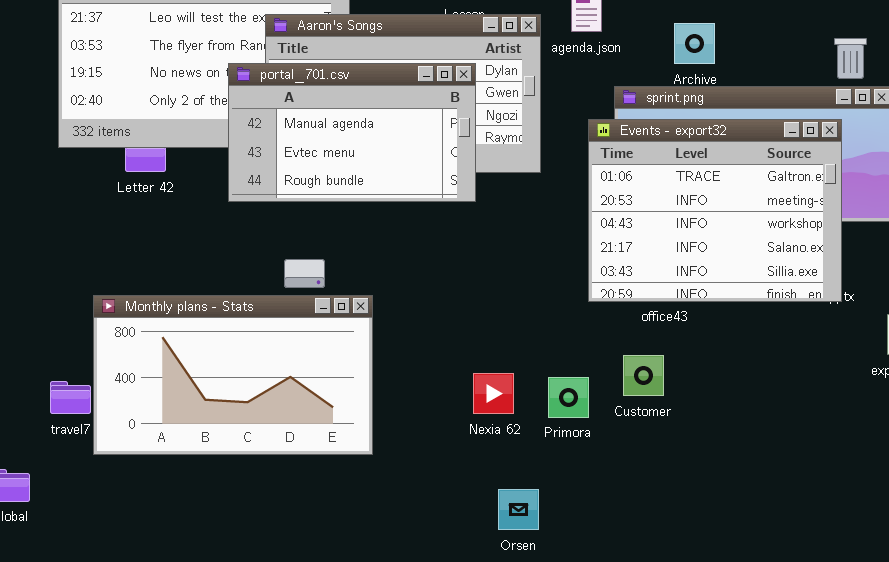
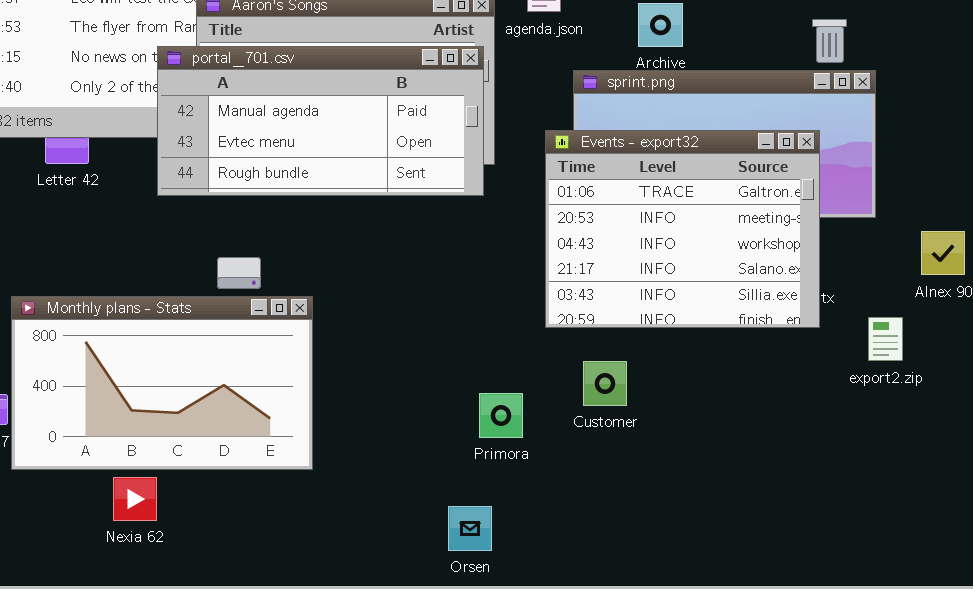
portal_701.csv: [228,63,476,202] -> [157,46,484,196], resized
Events - export32: [588,119,842,302] -> [545,130,820,328], moved
Nexia 62: [473,373,514,414] -> [113,477,157,521], moved
Primora: [548,377,589,418] -> [479,393,523,438], moved

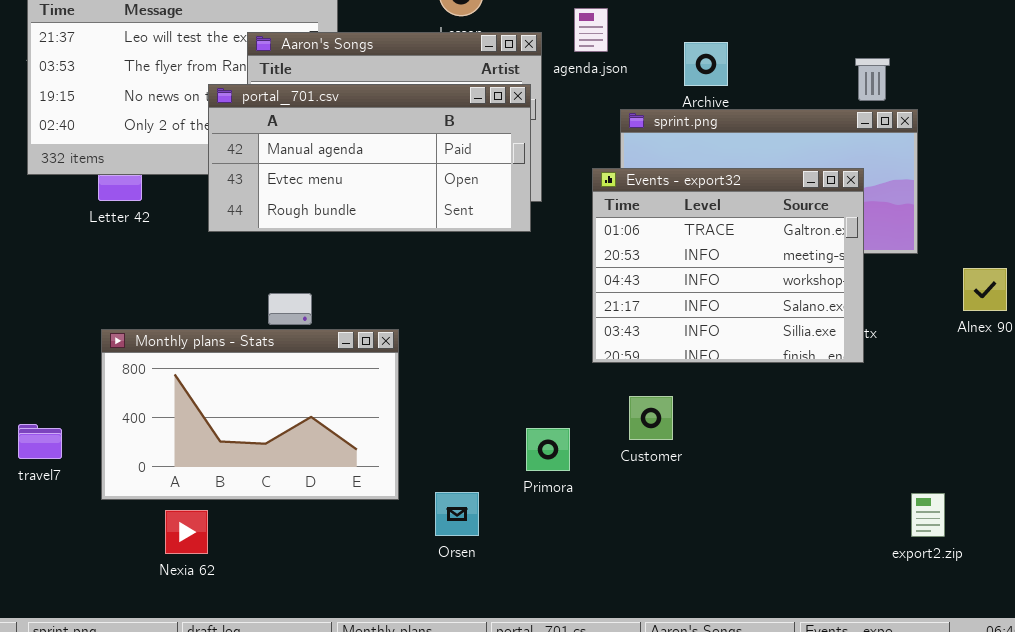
Monthly plans - Stats: [11,296,313,470] -> [101,329,399,500], moved
export2.zip: [868,317,903,361] -> [911,493,945,537], moved
Orsen: [448,506,492,551] -> [435,492,479,536], moved

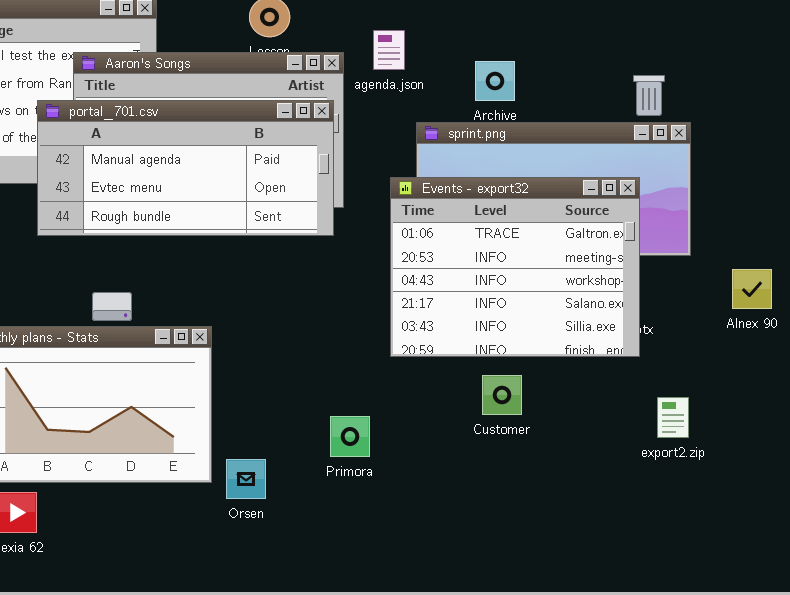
Customer: [629,396,673,440] -> [482,375,522,415], moved
Orsen: [435,492,479,536] -> [226,459,266,499], moved
export2.zip: [911,493,945,537] -> [657,397,689,438], moved

